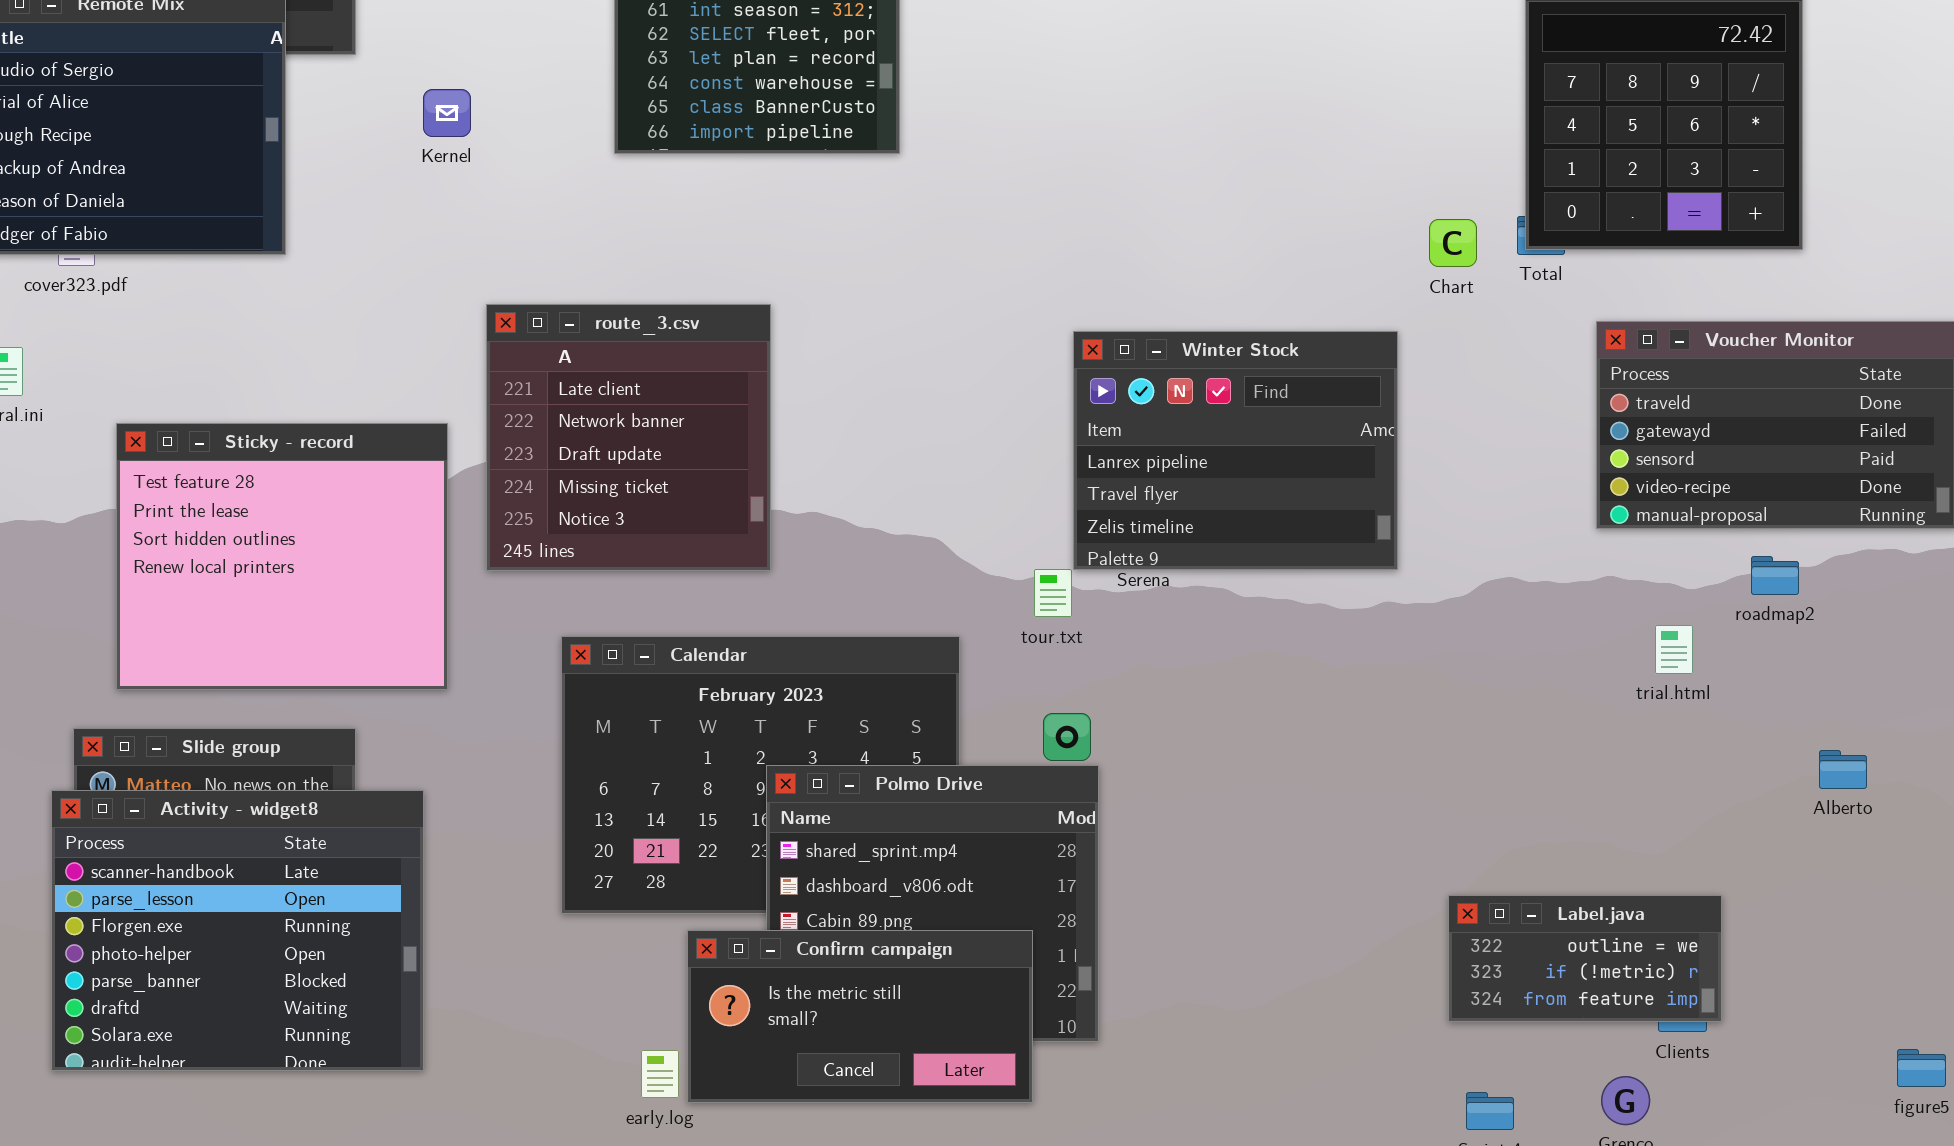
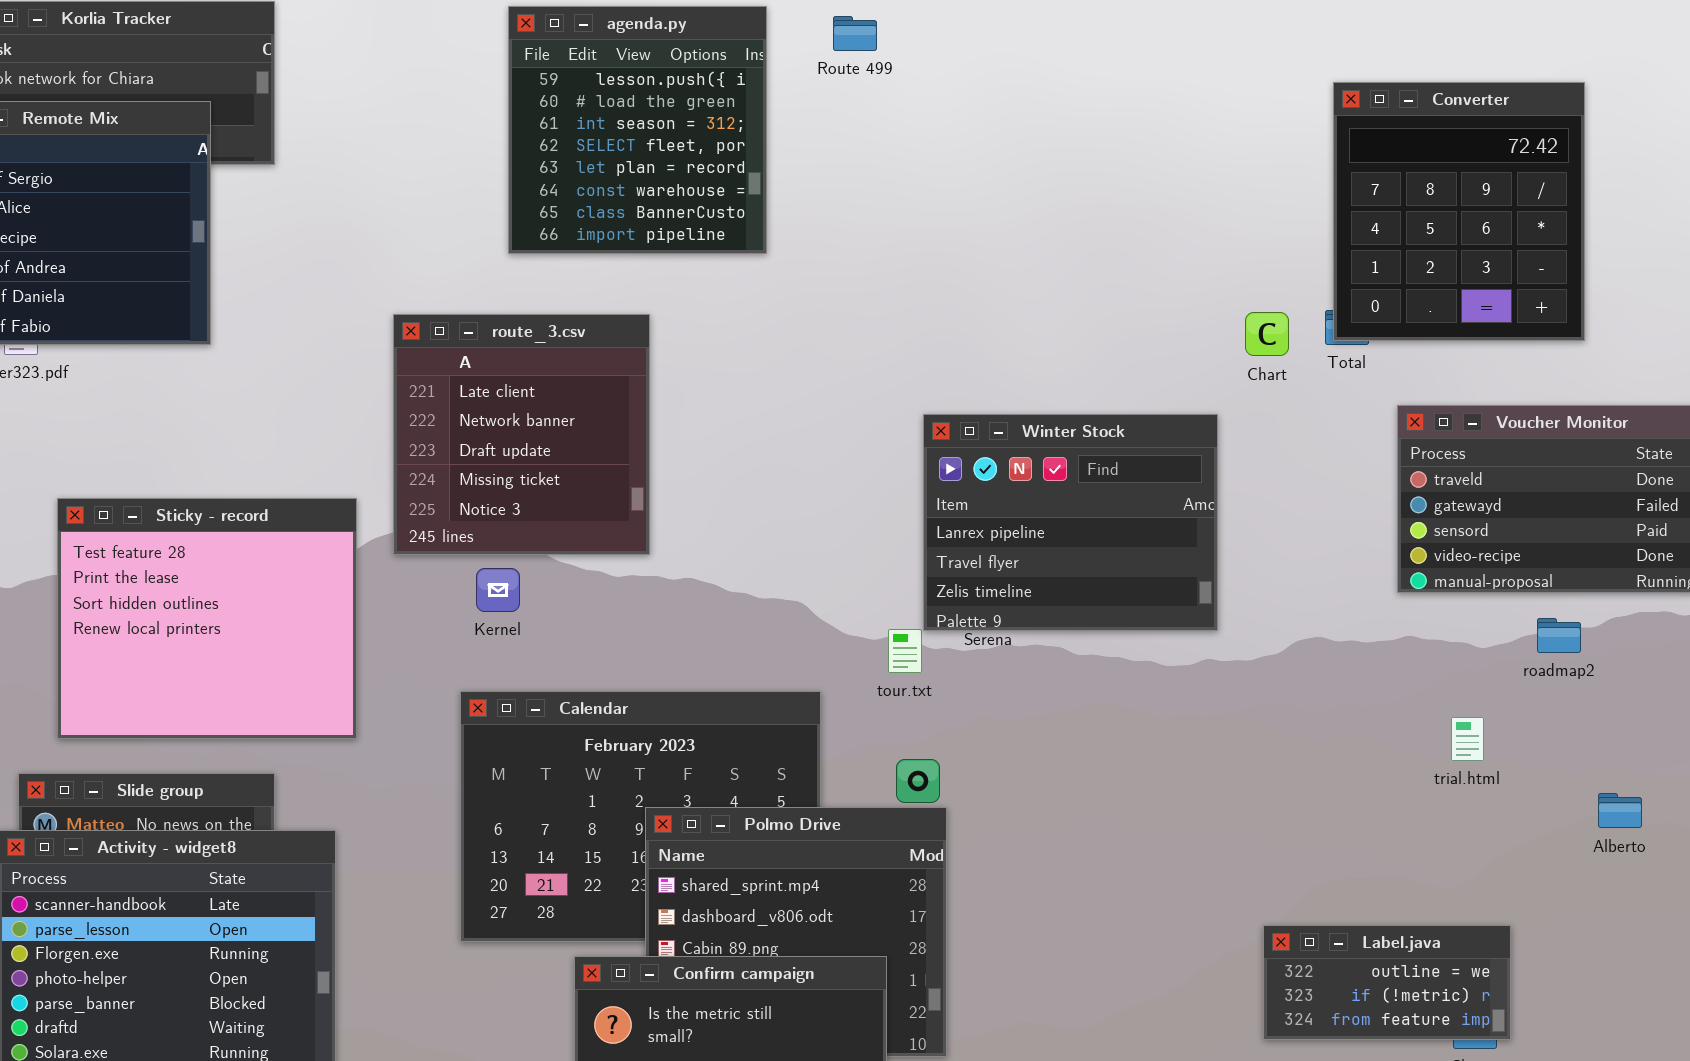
Kernel: [423,89,471,137] -> [476,568,520,612], moved
route_3.csv: [486,304,771,571] -> [393,314,650,555], moved
trial.html: [1655,625,1693,674] -> [1451,717,1484,761], moved

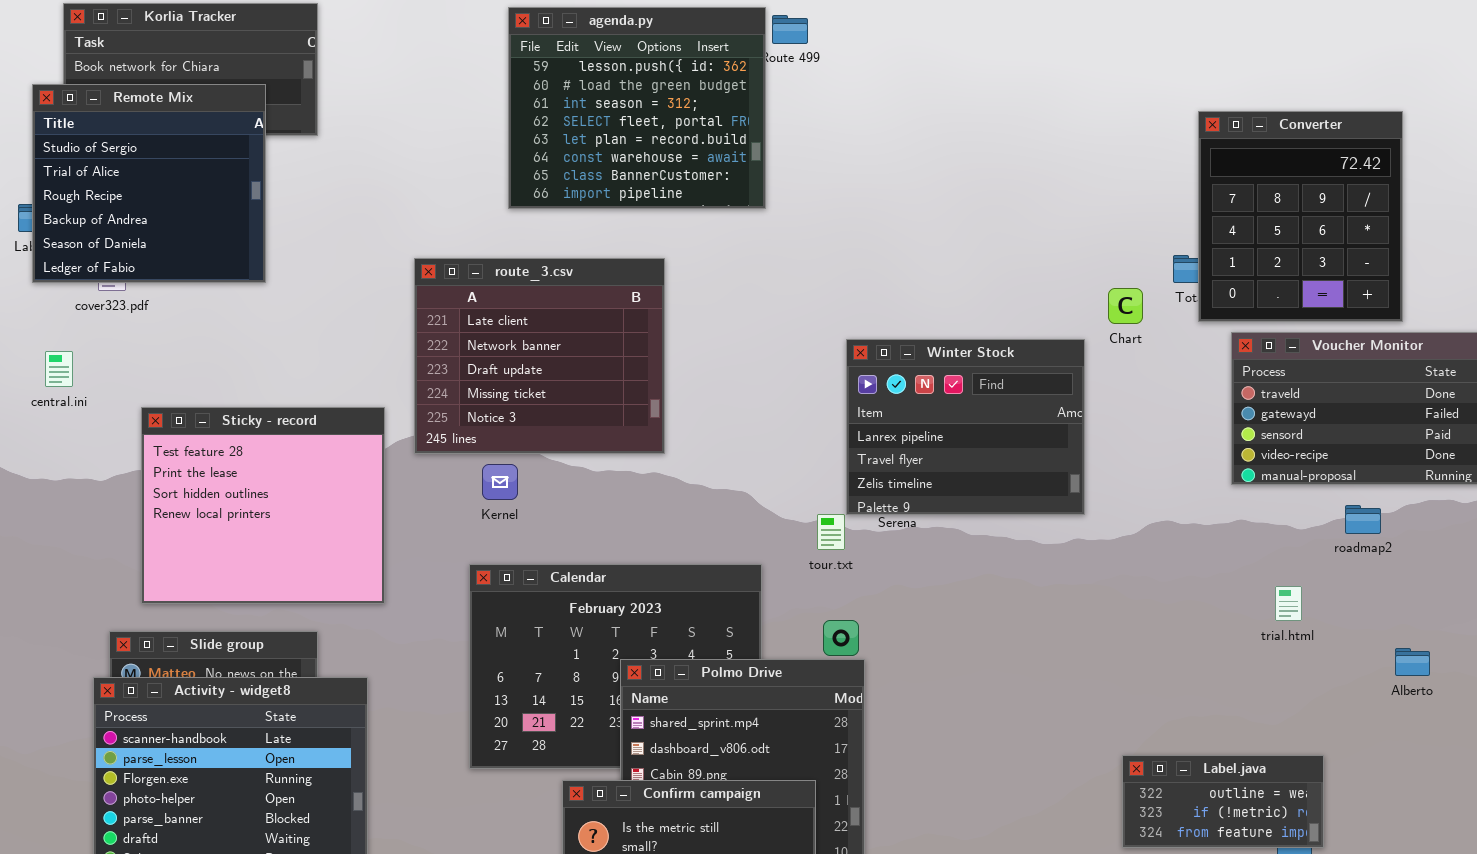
agenda.py: [508,6,767,254] -> [508,7,766,209], resized
Converter: [1333,82,1585,341] -> [1198,111,1403,322], moved
Chart: [1245,312,1289,356] -> [1108,288,1143,324], moved
route_3.csv: [393,314,650,555] -> [414,258,665,454], resized

